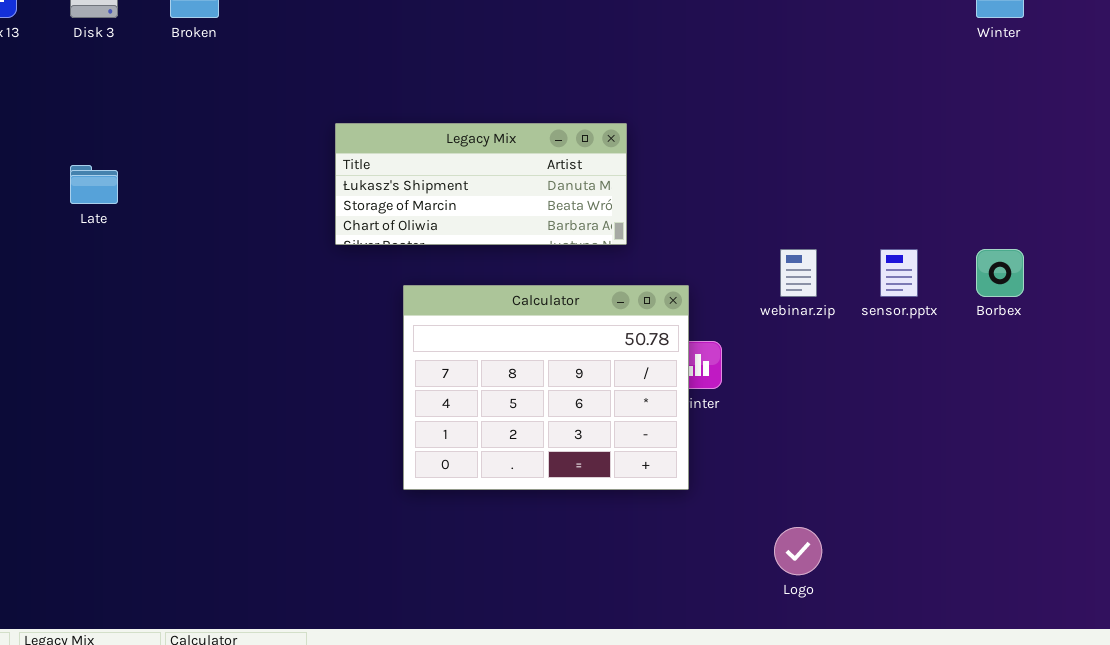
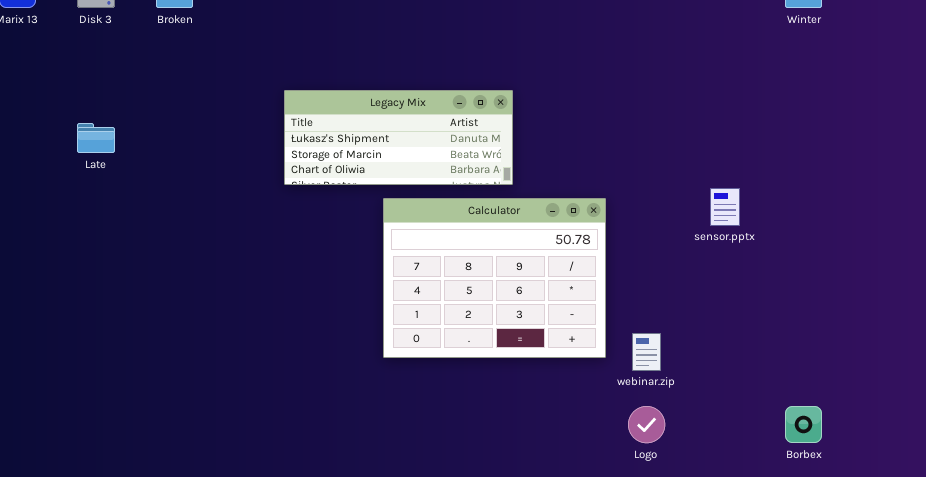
webinar.zip: [780,249,817,297] -> [632,333,661,371], moved
Borbex: [976,249,1024,297] -> [785,406,822,443], moved
Calculator: [403,285,689,490] -> [383,198,606,358], moved

